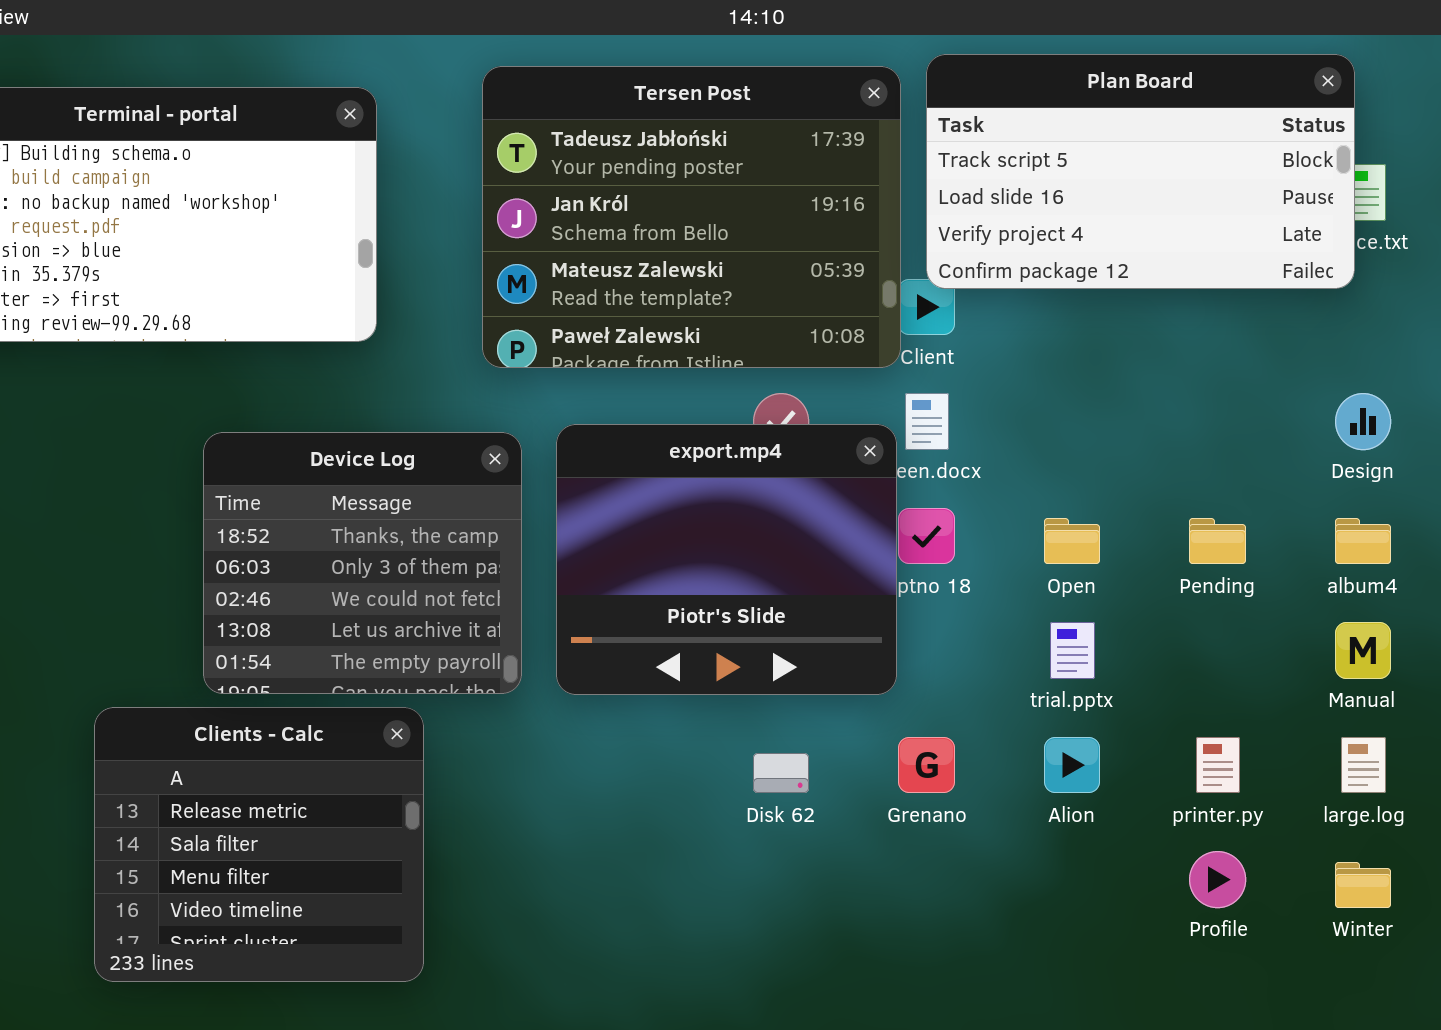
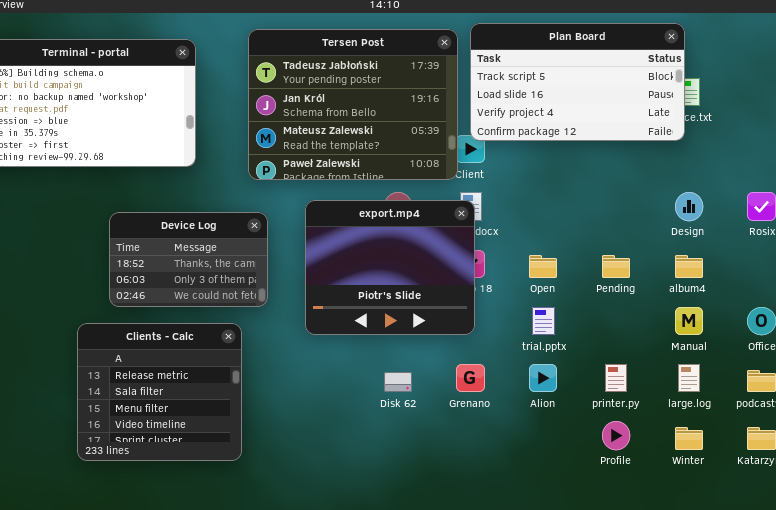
export.mp4: [556,424,897,695] -> [305,200,475,335], moved
Device Log: [203,432,522,694] -> [109,212,268,307], resized
Clients - Calc: [94,707,424,982] -> [77,323,242,461], moved

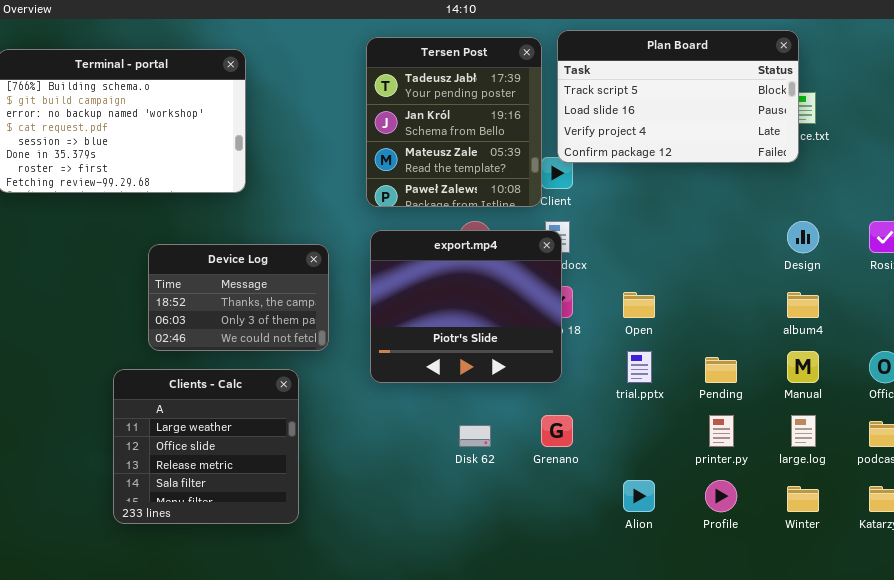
Tersen Post: [248,29,458,180] -> [366,37,542,207], resized
Pending: [602,255,630,278] -> [705,357,737,383], moved
Clients - Calc: [77,323,242,461] -> [113,369,299,524], scrolled up 2 rows
Alion: [529,364,557,392] -> [623,480,655,512], moved

